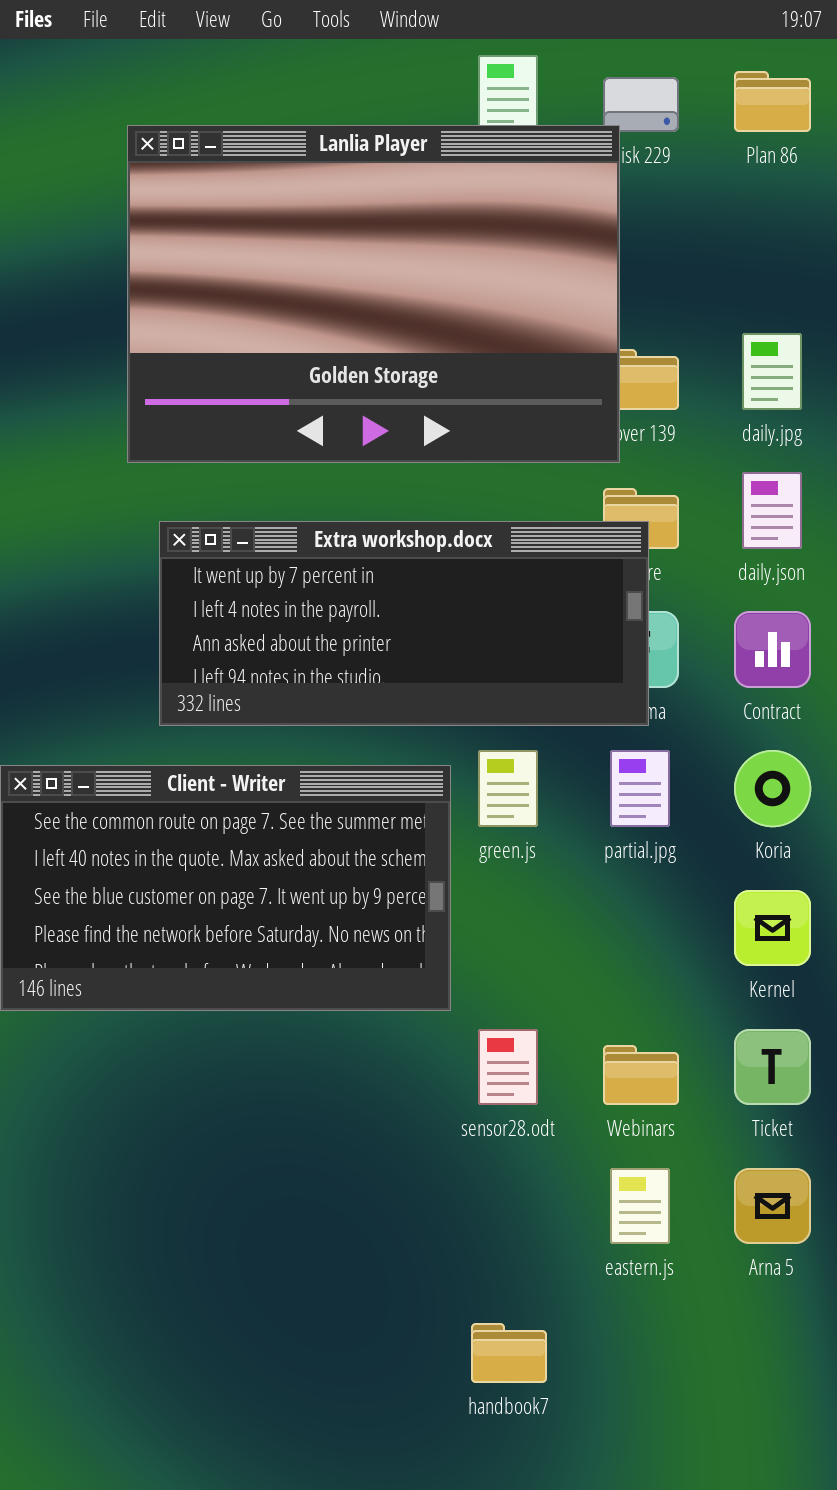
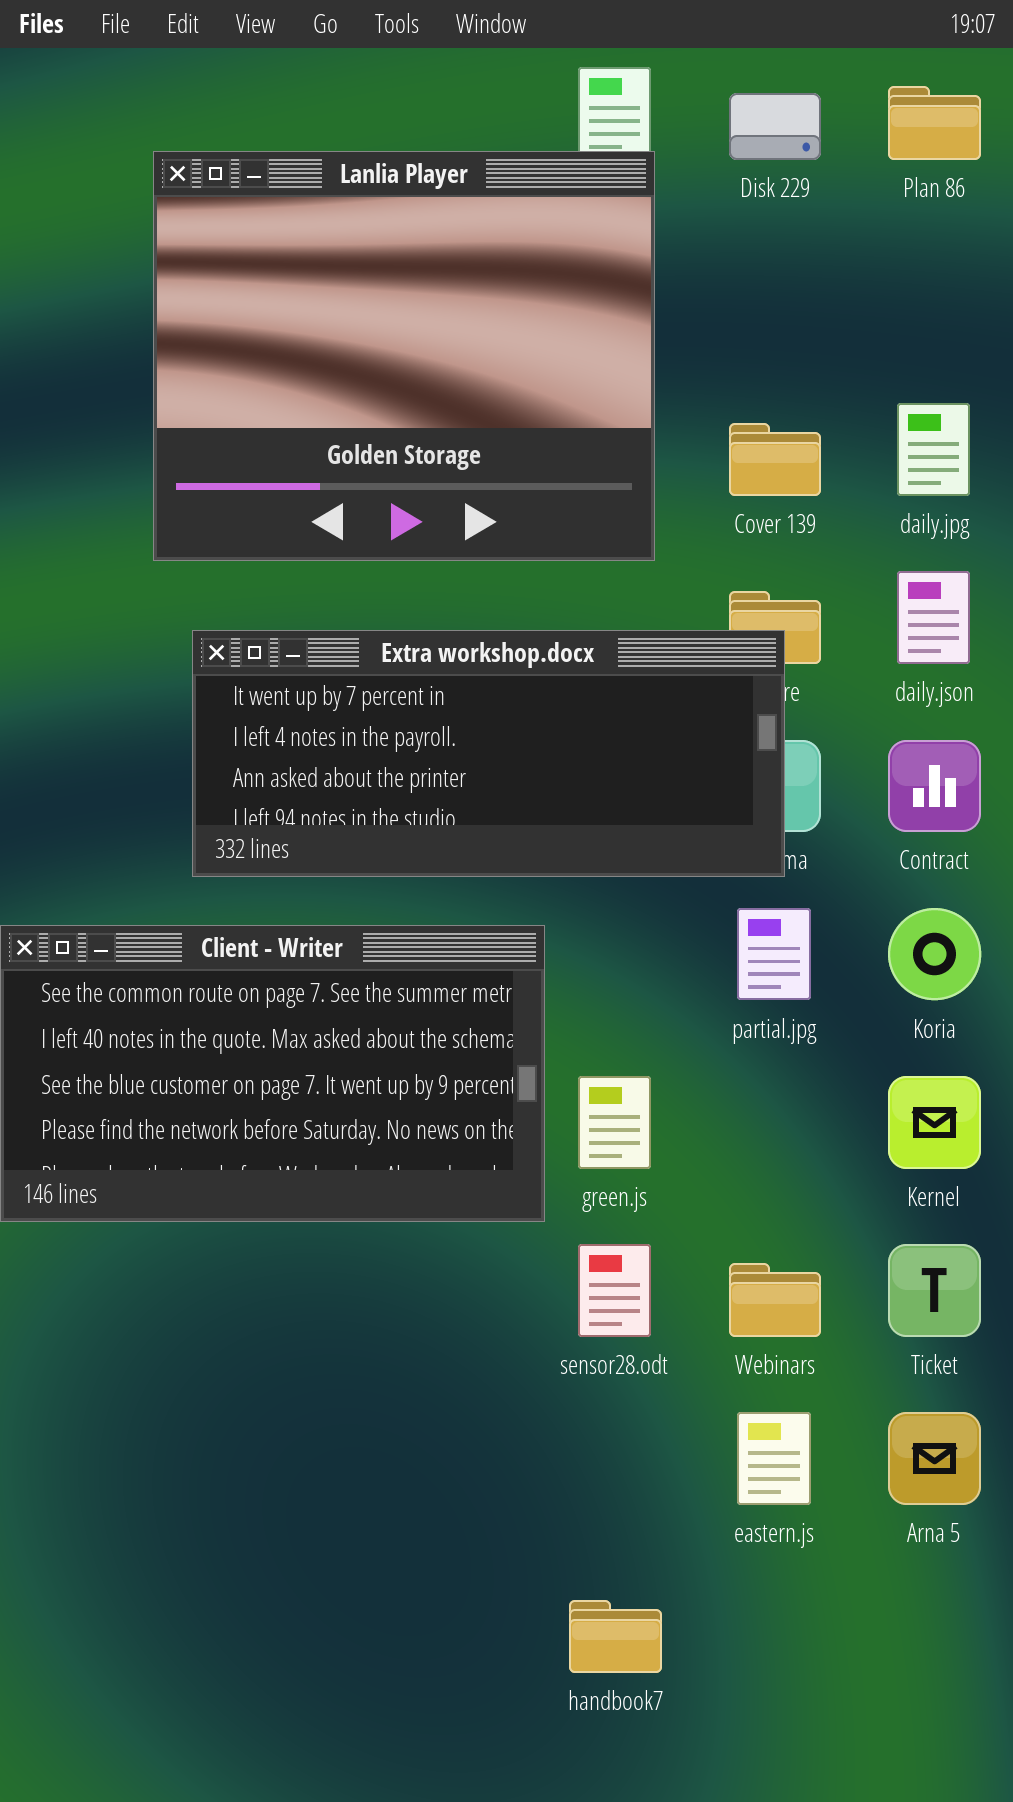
Lanlia Player: [127,125,620,463] -> [153,151,655,561], resized
green.js: [478,750,538,827] -> [578,1076,651,1169], moved

